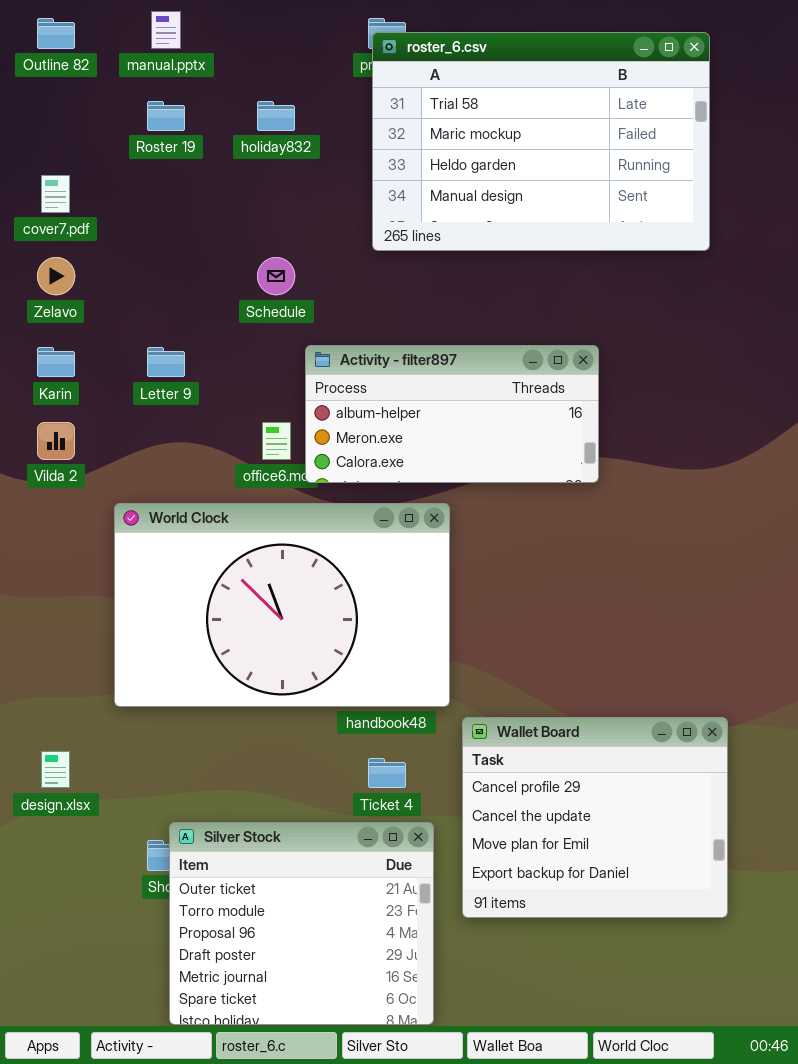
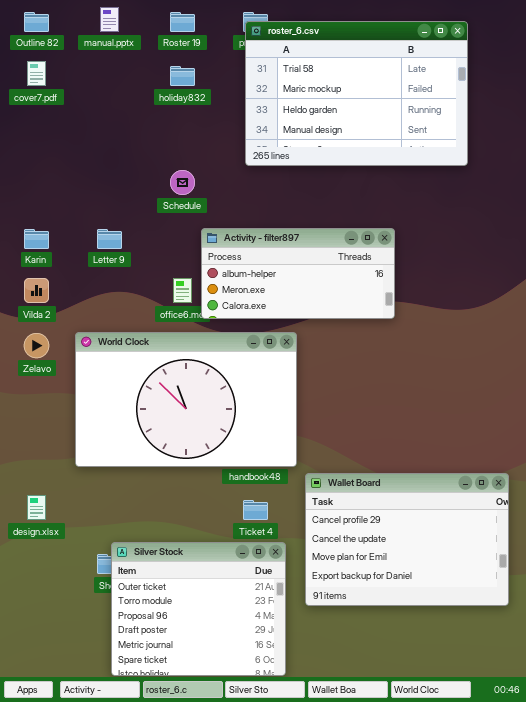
Roster 19: [147,101,185,131] -> [170,12,195,32], moved
cover7.pdf: [41,175,70,213] -> [27,61,46,86], moved
Zelavo: [37,257,75,295] -> [24,333,49,358], moved
Wallet Board: [462,717,728,918] -> [305,473,509,606], resized

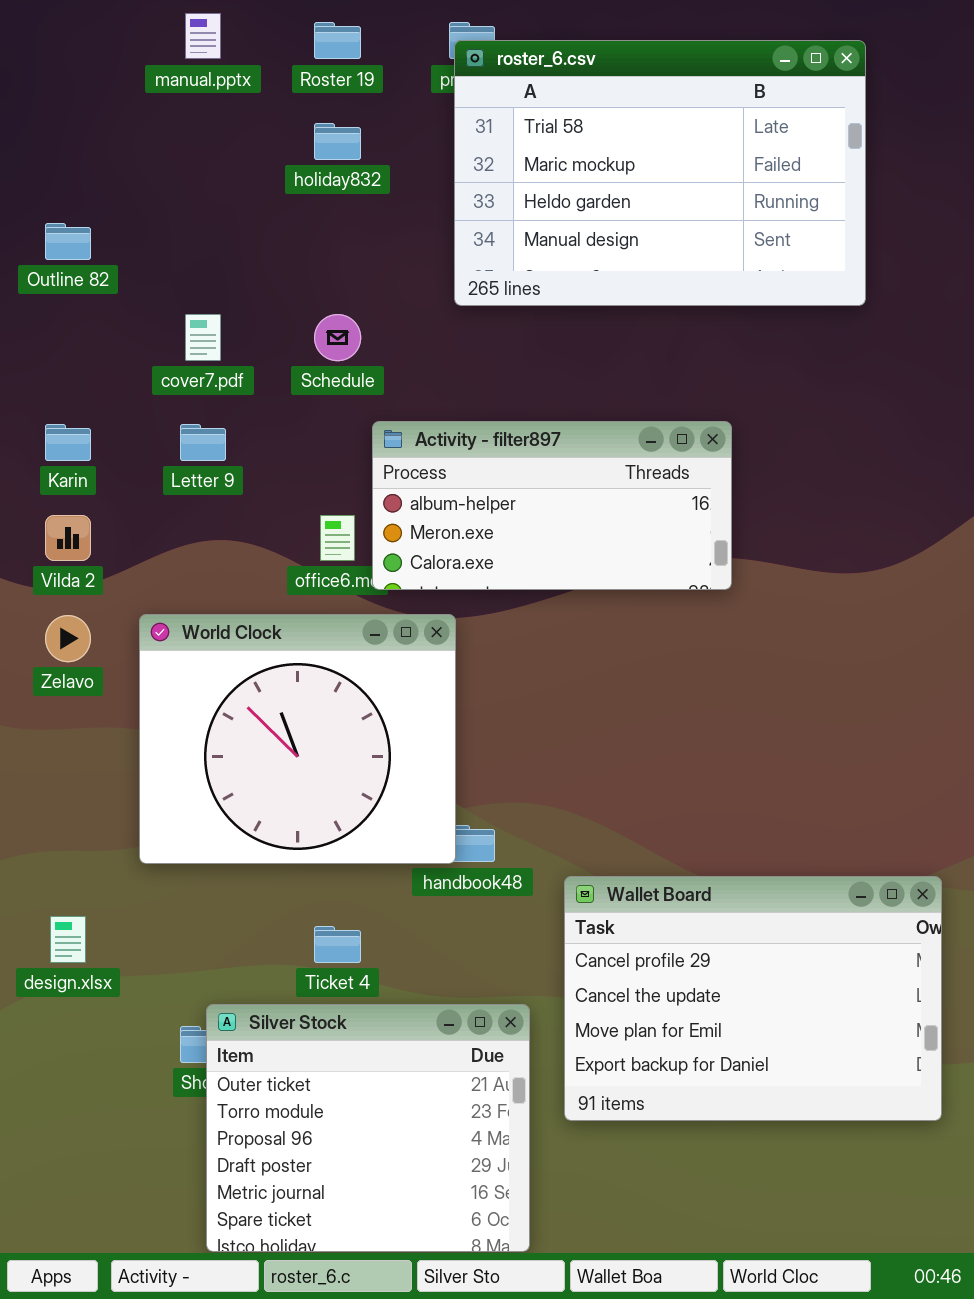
Outline 82: [24,12,49,32] -> [45,223,91,260], moved
cover7.pdf: [27,61,46,86] -> [185,314,221,361], moved
World Clock: [75,332,297,467] -> [139,614,456,864], resized
Ticket 4: [243,500,268,520] -> [314,926,361,963], moved

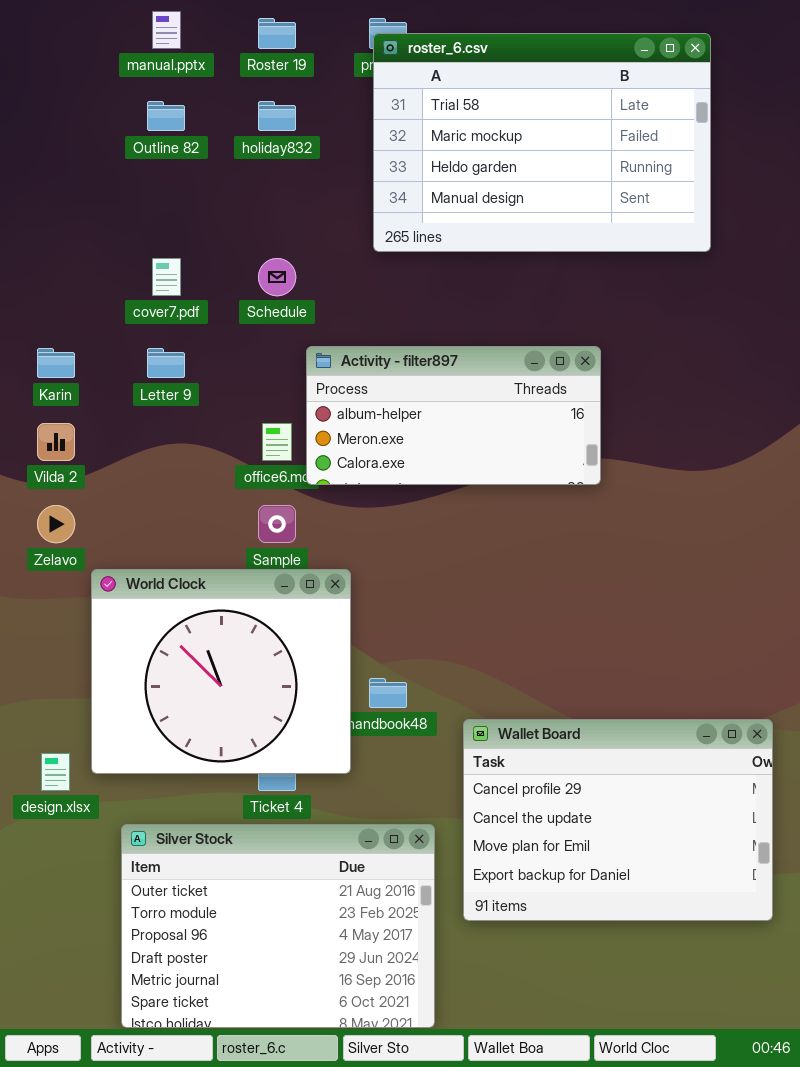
Outline 82: [45,223,91,260] -> [147,101,185,131], moved
World Clock: [139,614,456,864] -> [91,569,351,774], moved
Silver Stock: [206,1004,530,1252] -> [121,824,435,1028], resized

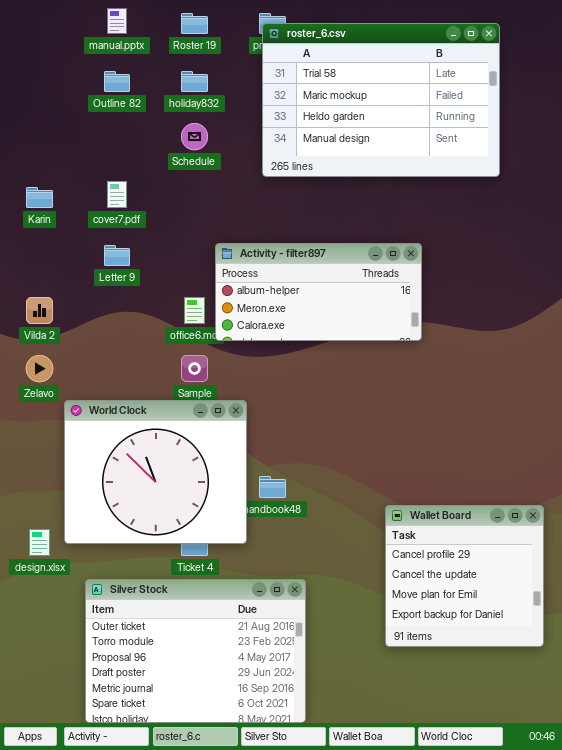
Schedule: [258,258,296,296] -> [181,123,208,150], moved
Karin: [37,348,75,378] -> [26,187,53,208], moved
Wallet Board: [463,719,773,921] -> [385,505,544,647], resized

